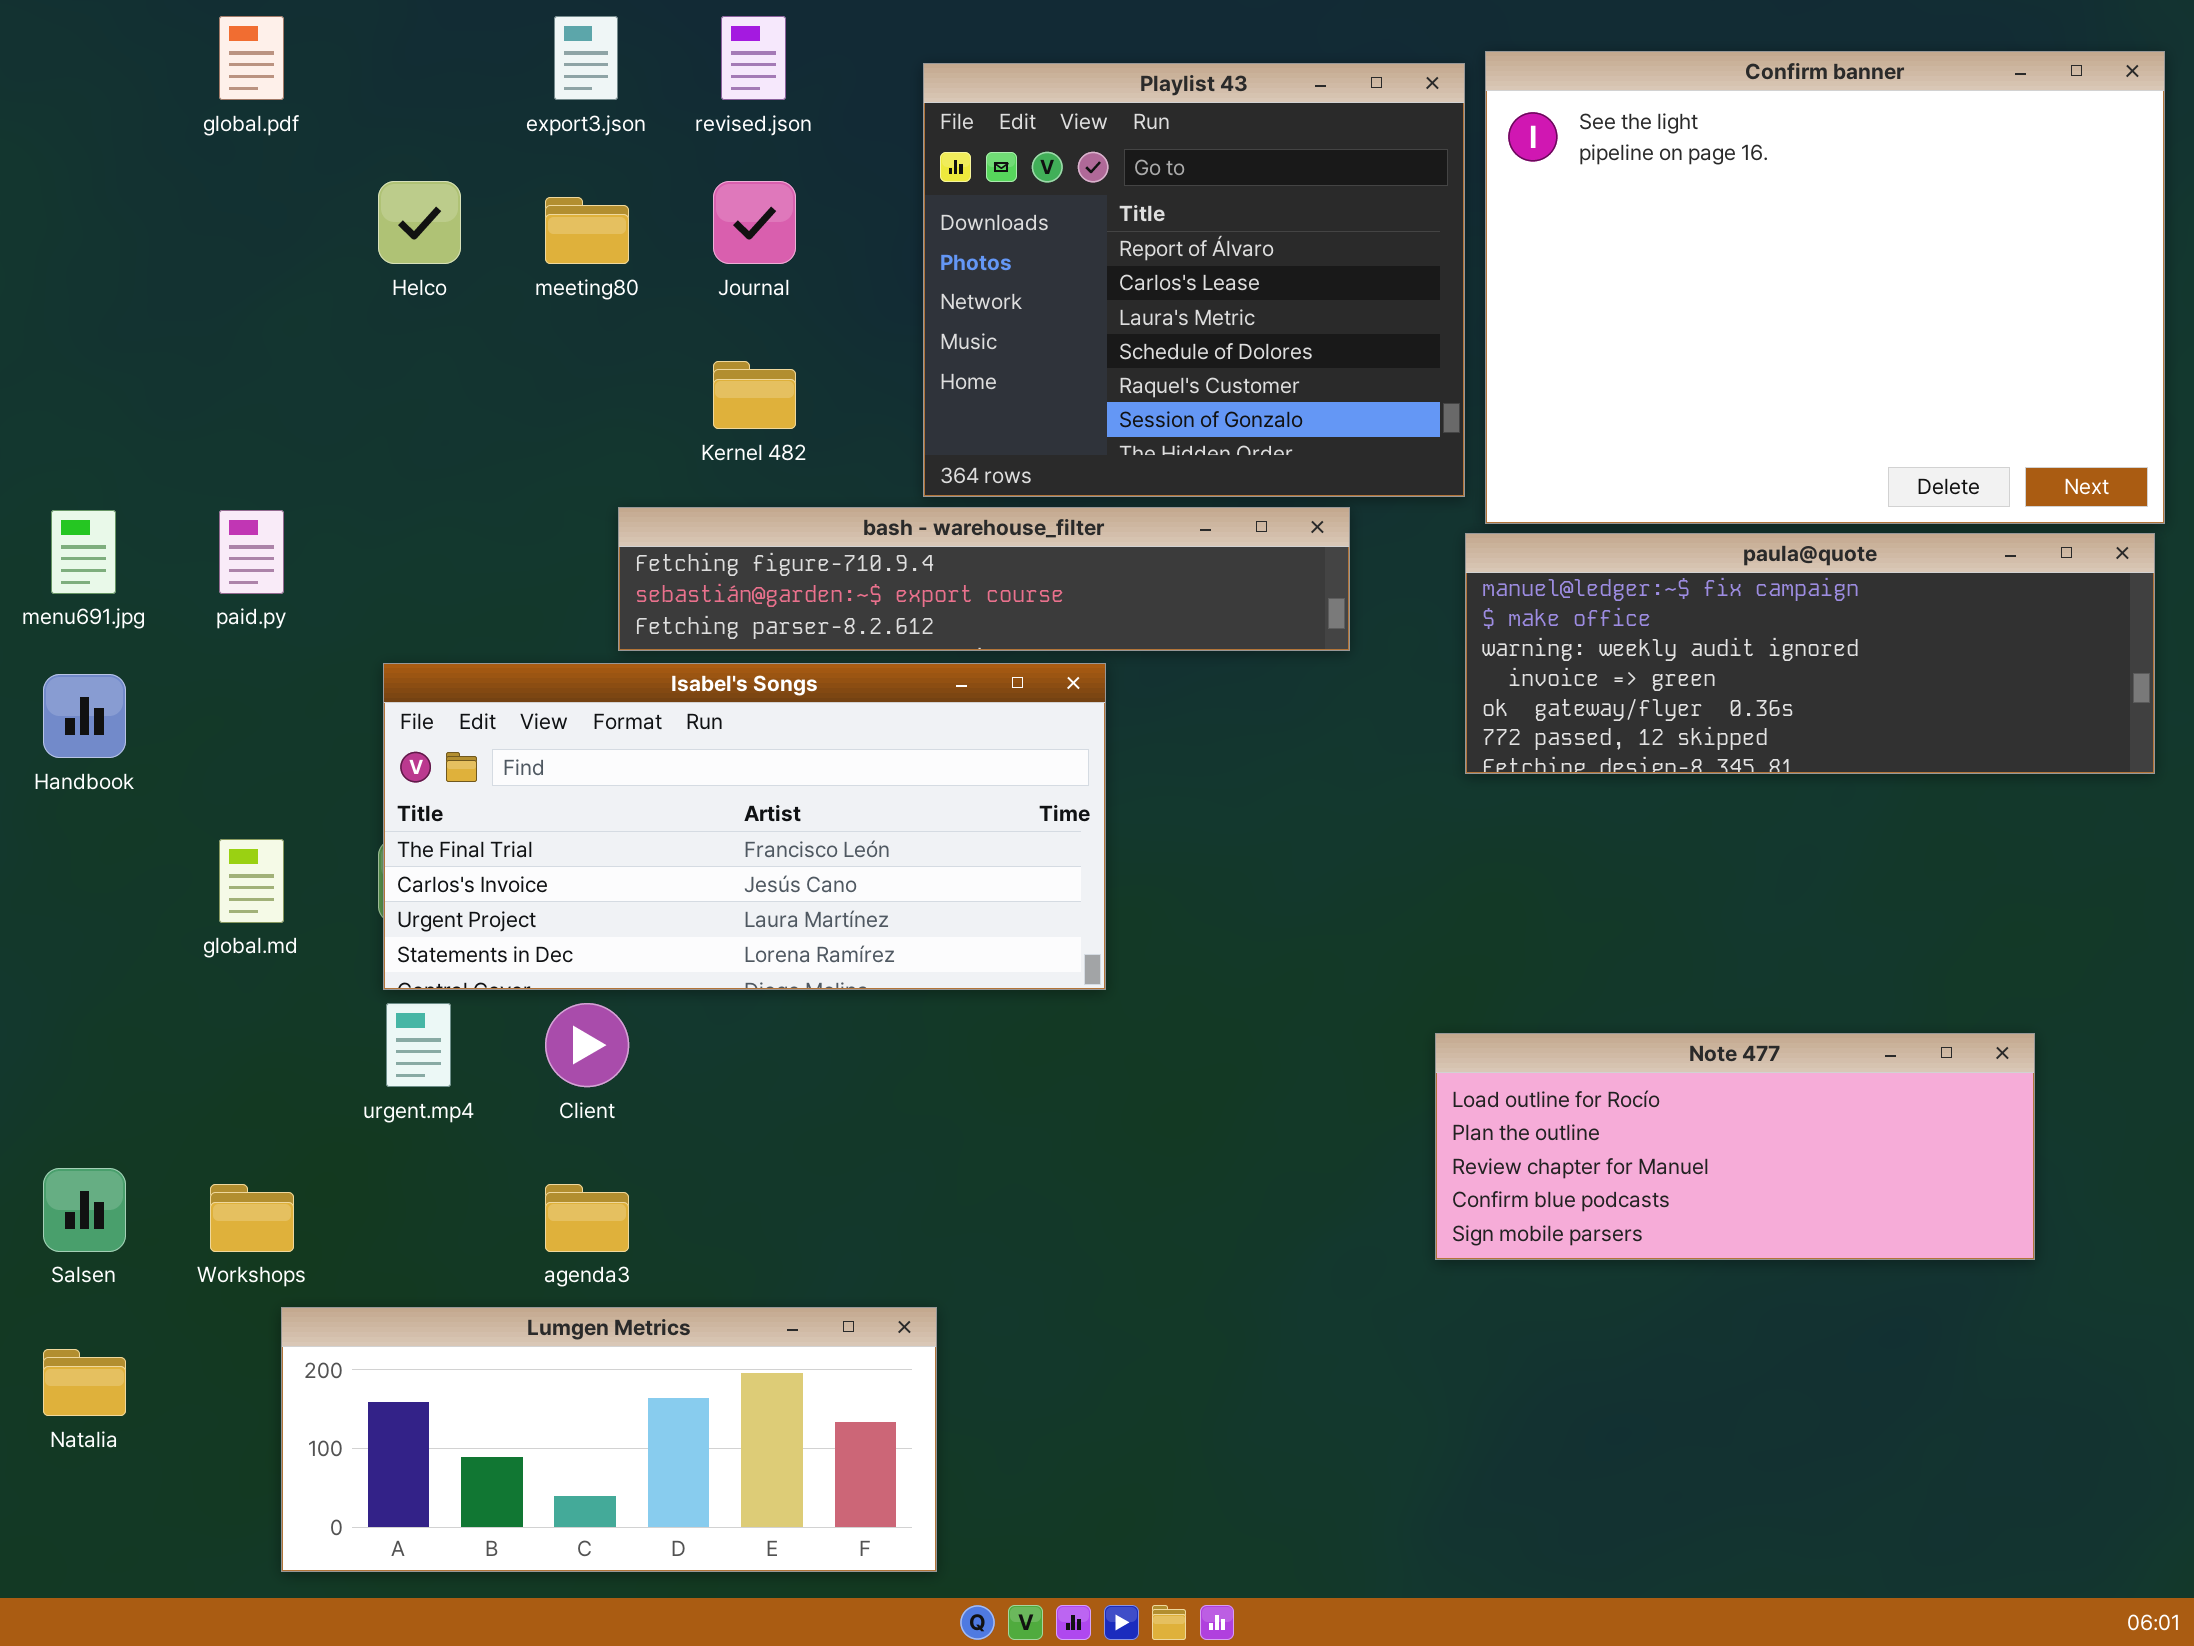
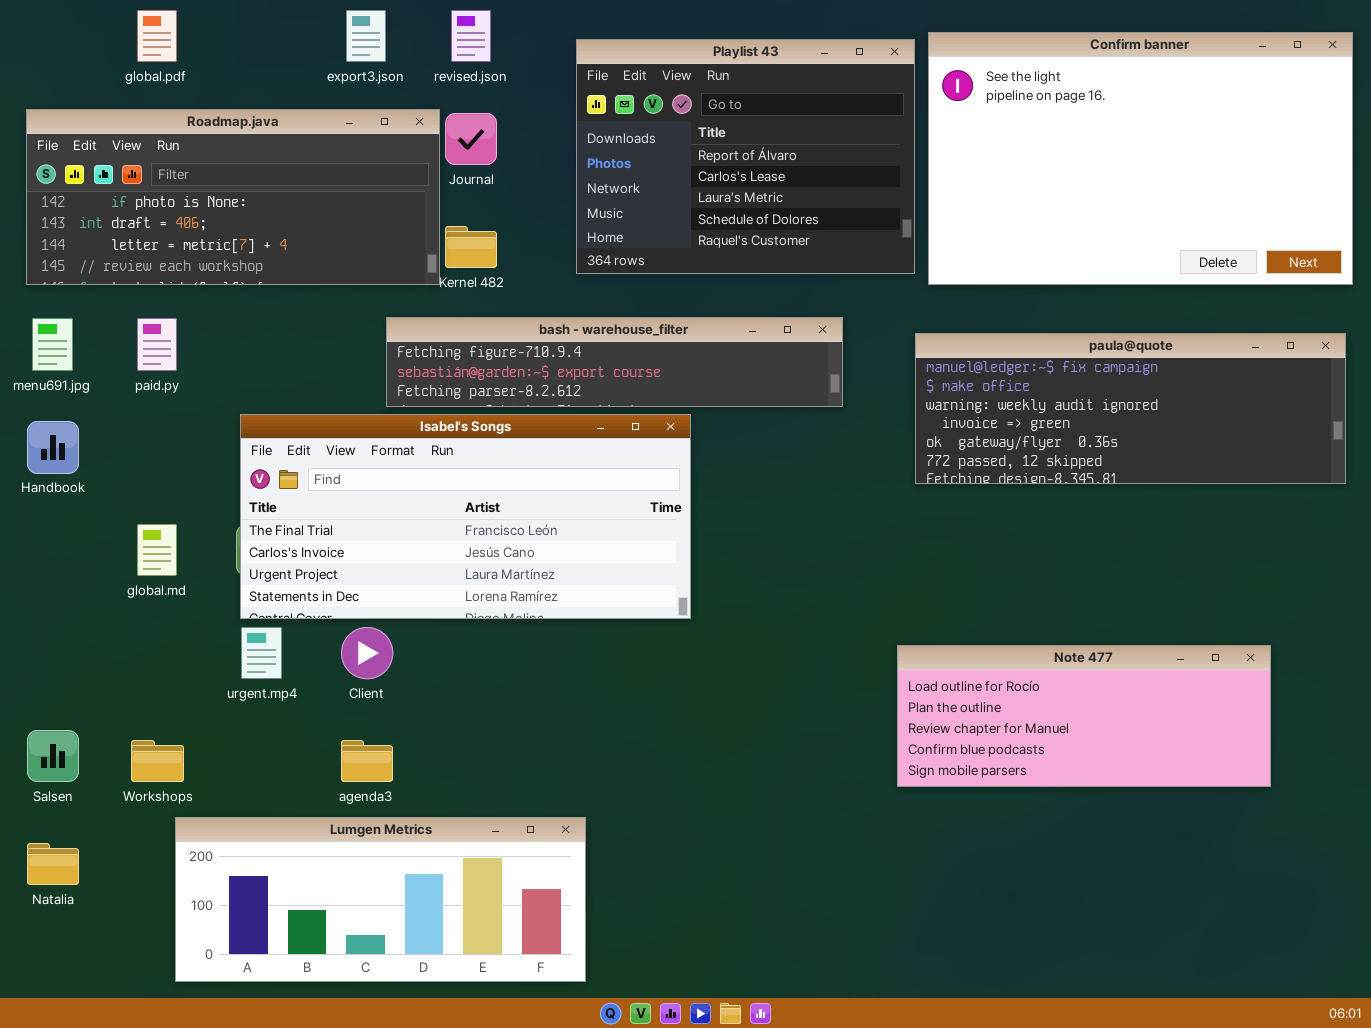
Confirm banner: [1485,51,2165,524] -> [928,32,1353,285], resized
Playlist 43: [923,63,1465,497] -> [576,39,915,274], resized
Roadmap.java: none -> [26,109,440,285], opened

